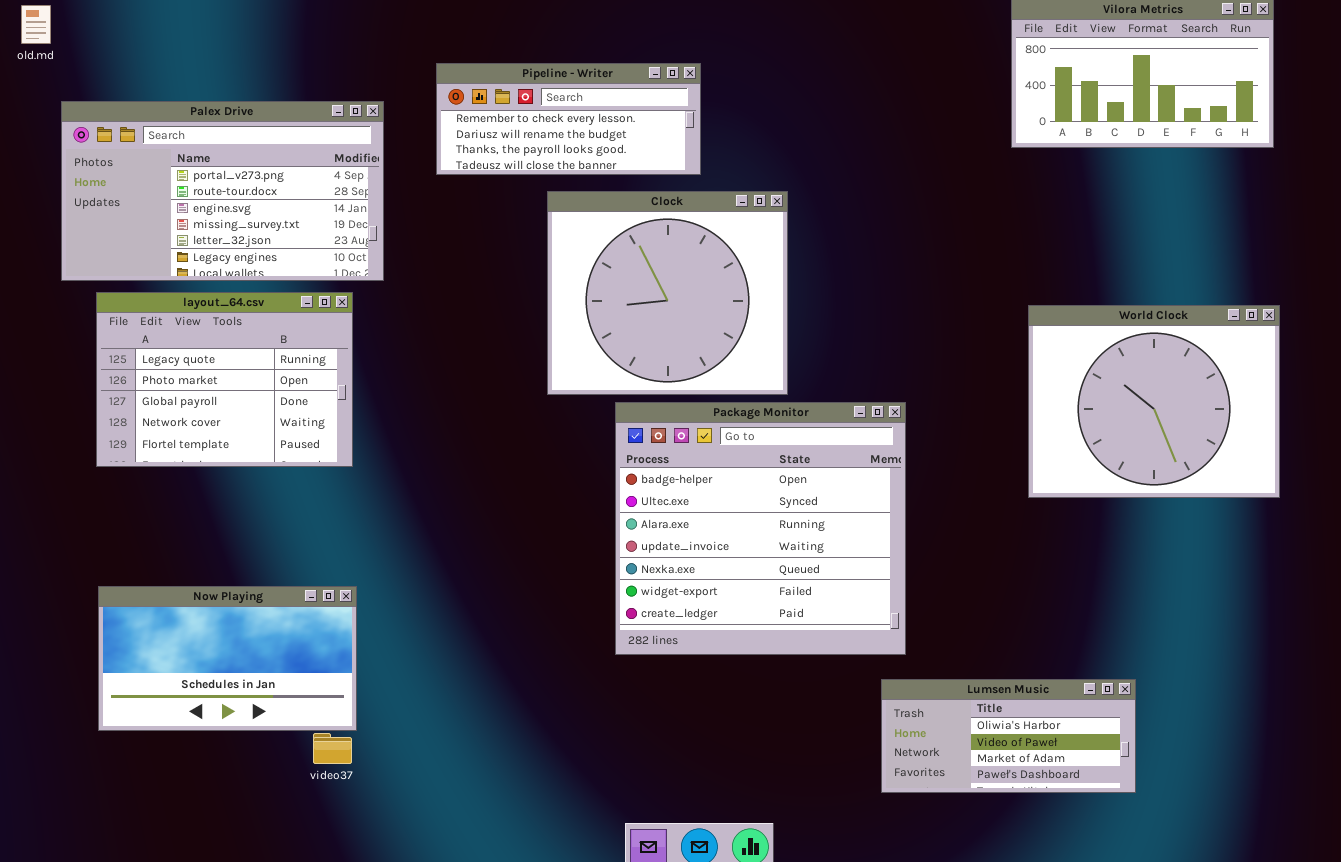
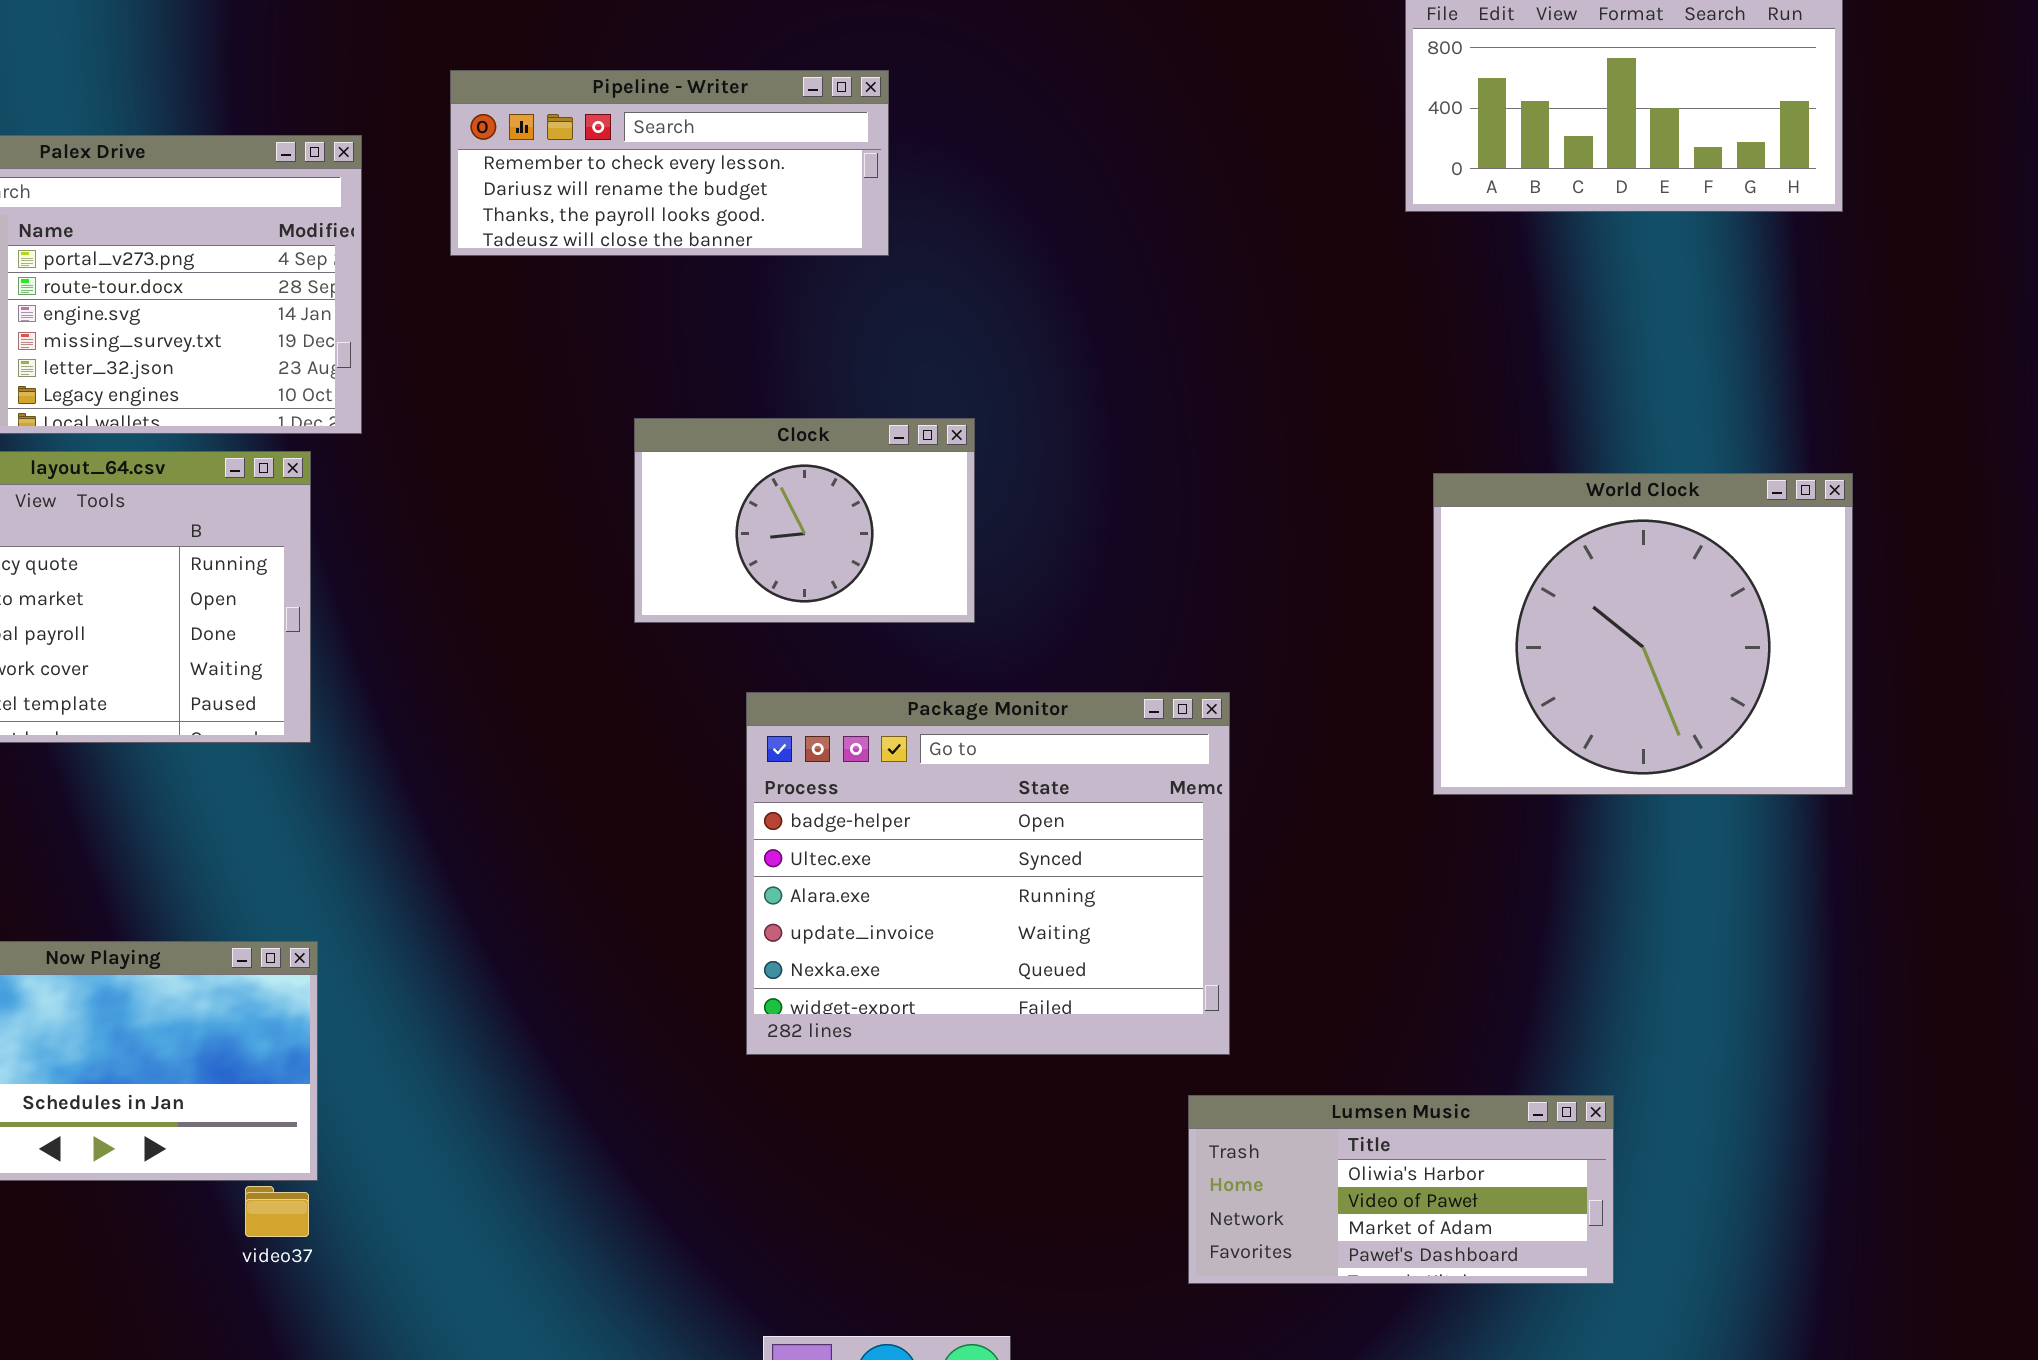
Clock: [547,191,788,395] -> [634,418,975,623], resized
Package Monitor: [615,402,906,655] -> [746,692,1230,1055], resized

